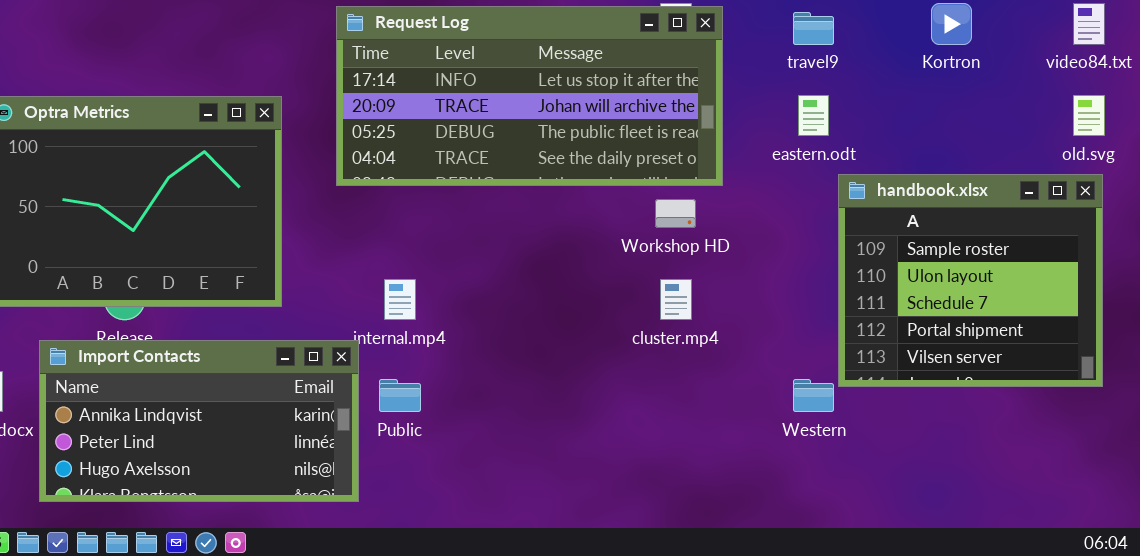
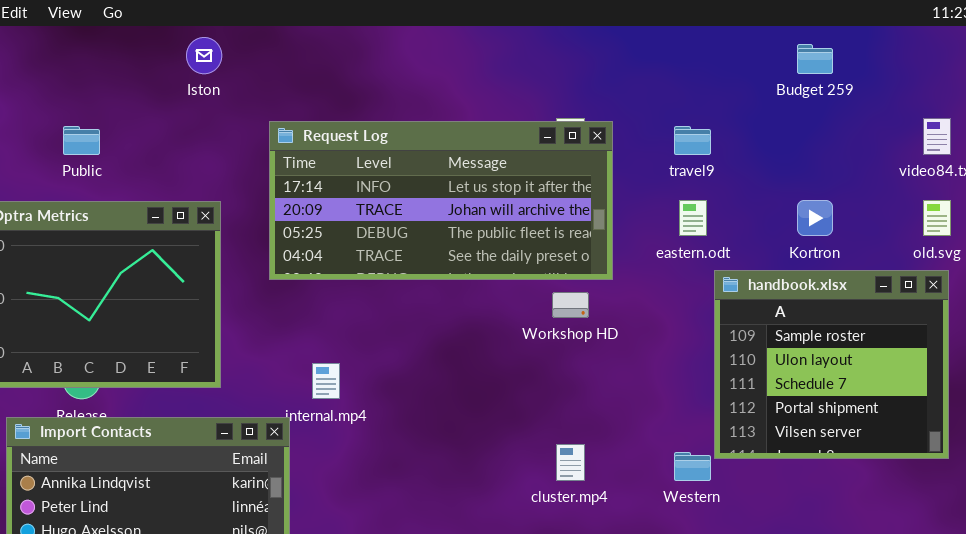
Kortron: [931,3,972,45] -> [797,200,833,236], moved
cluster.mp4: [660,279,692,320] -> [556,444,585,481], moved
Public: [379,379,421,412] -> [63,126,100,155], moved

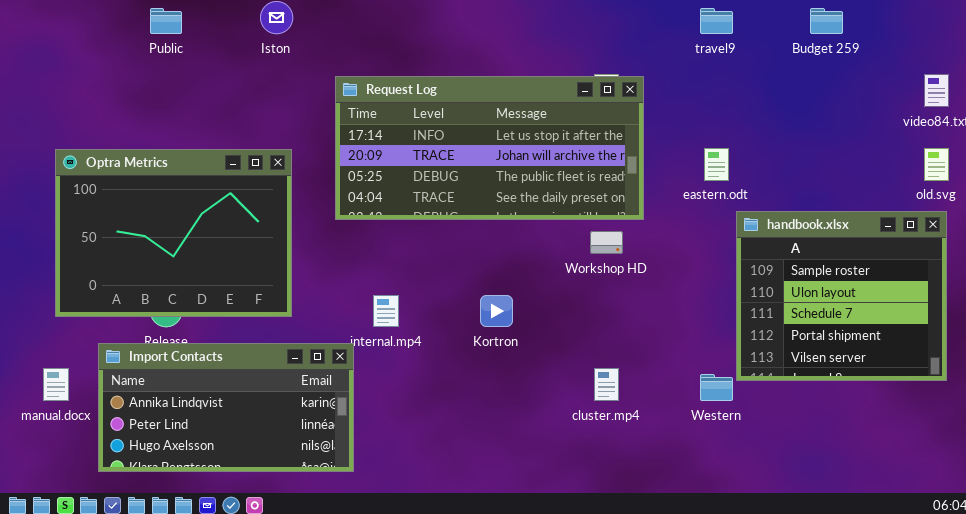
Public: [63,126,100,155] -> [150,8,182,34], moved
travel9: [674,126,711,155] -> [700,8,733,34], moved
Kortron: [797,200,833,236] -> [480,295,513,327], moved

